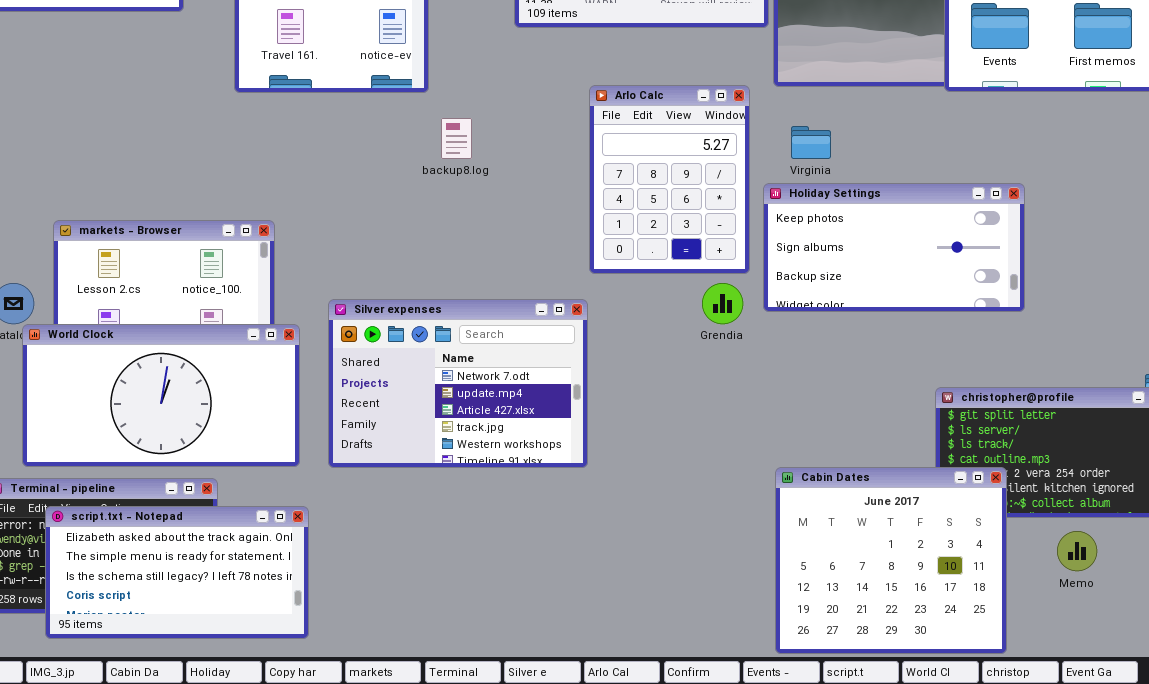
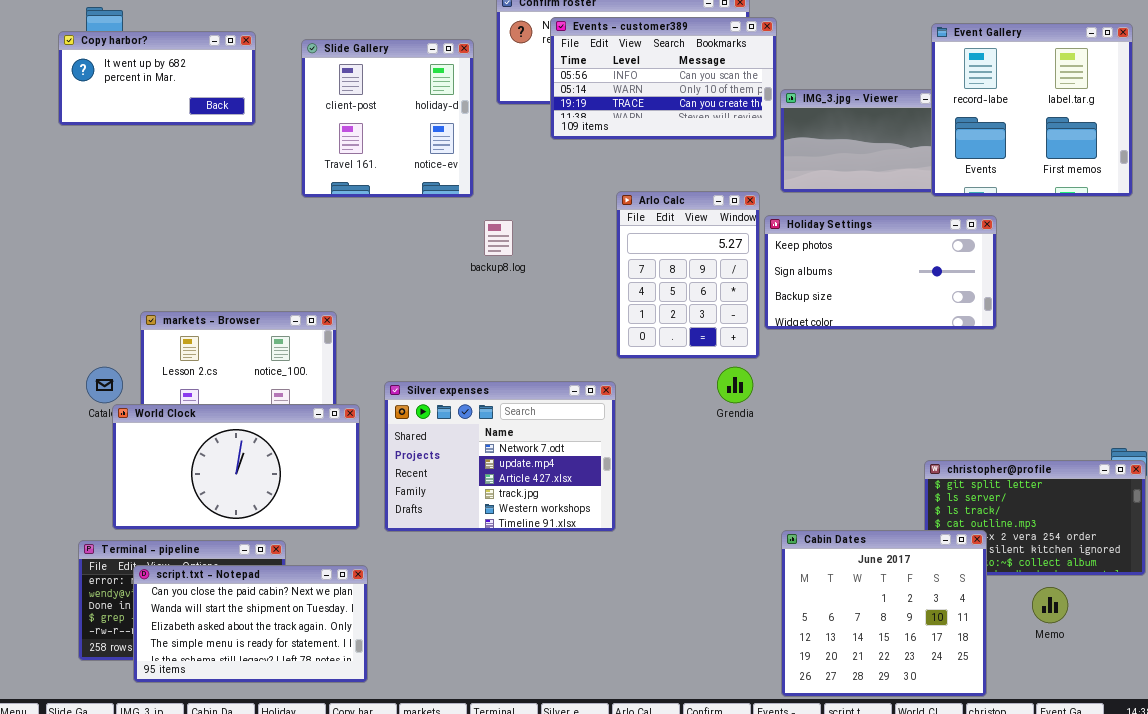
Holiday Settings: [763,183,1025,312] -> [764,215,997,330], moved
script.txt - Notepad: [45,506,309,639] -> [133,565,368,683], scrolled up 2 rows

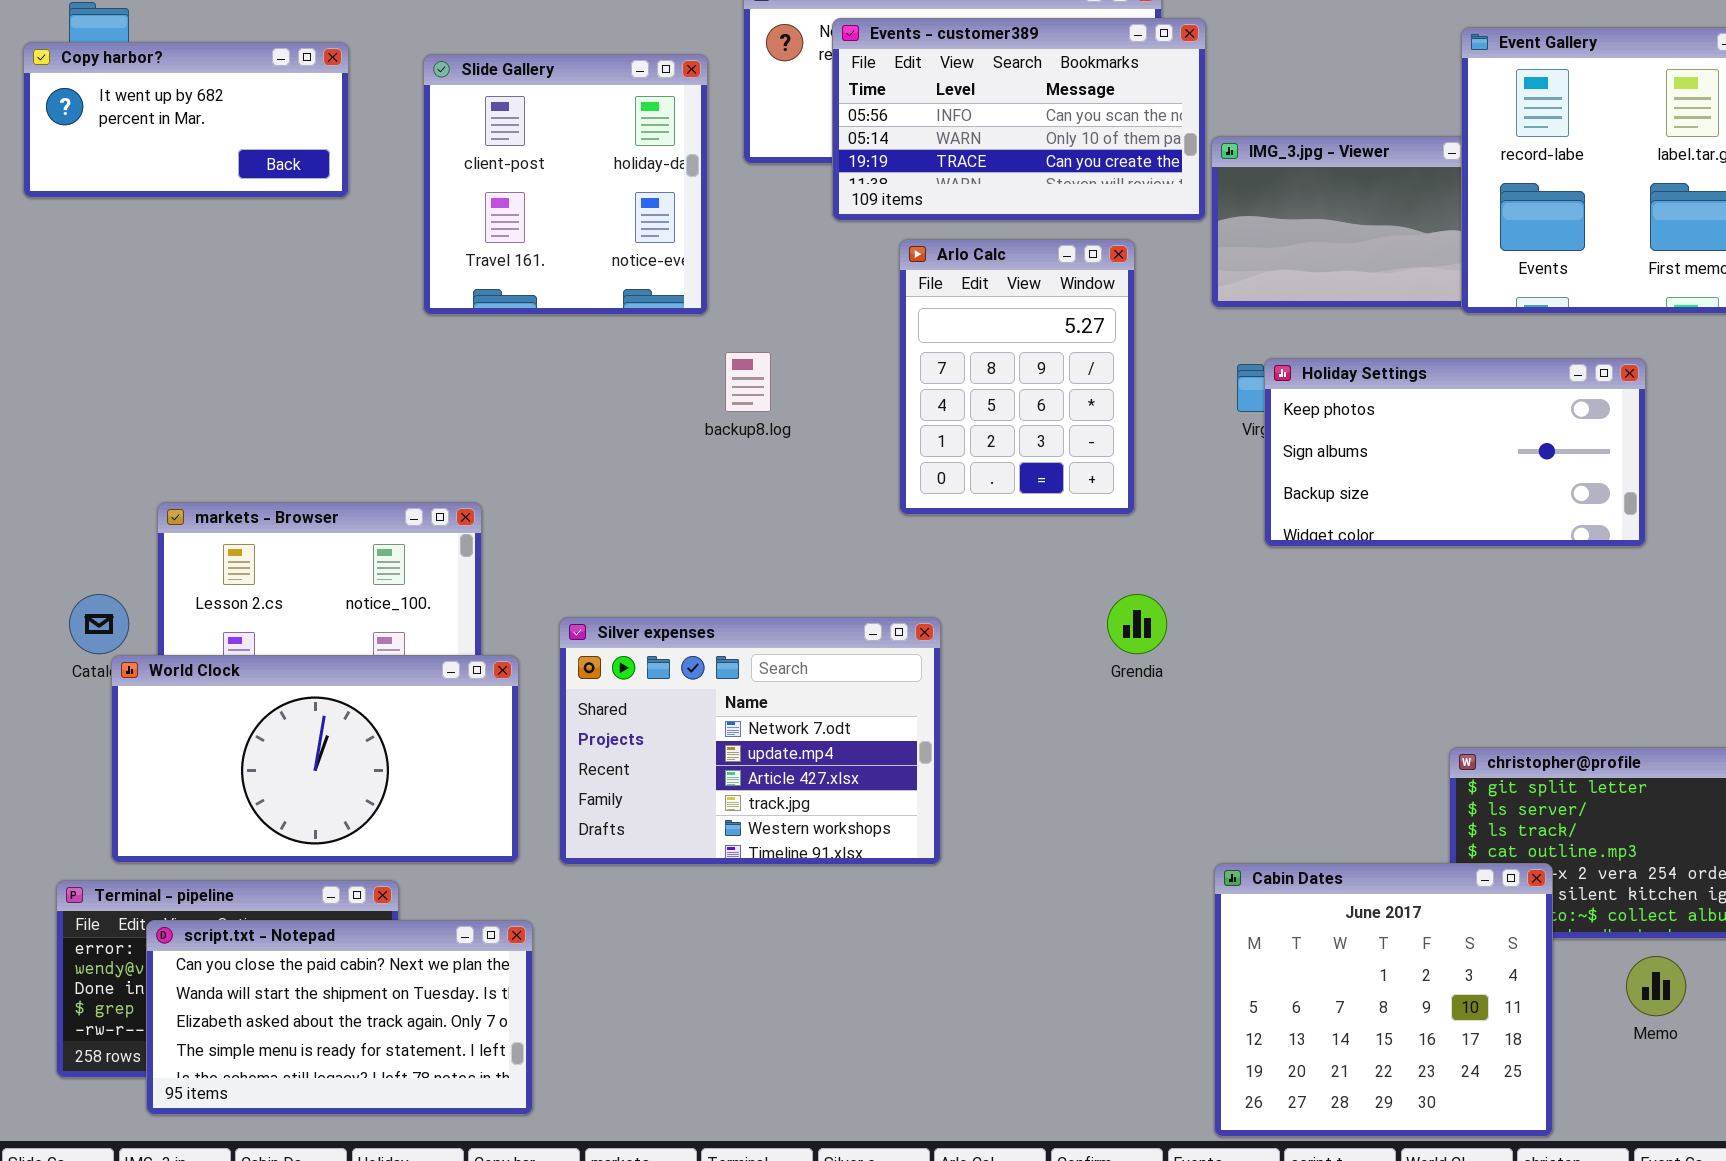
Arlo Calc: [616,191,760,359] -> [899,239,1135,515], moved
Holiday Settings: [764,215,997,330] -> [1264,358,1646,547], moved

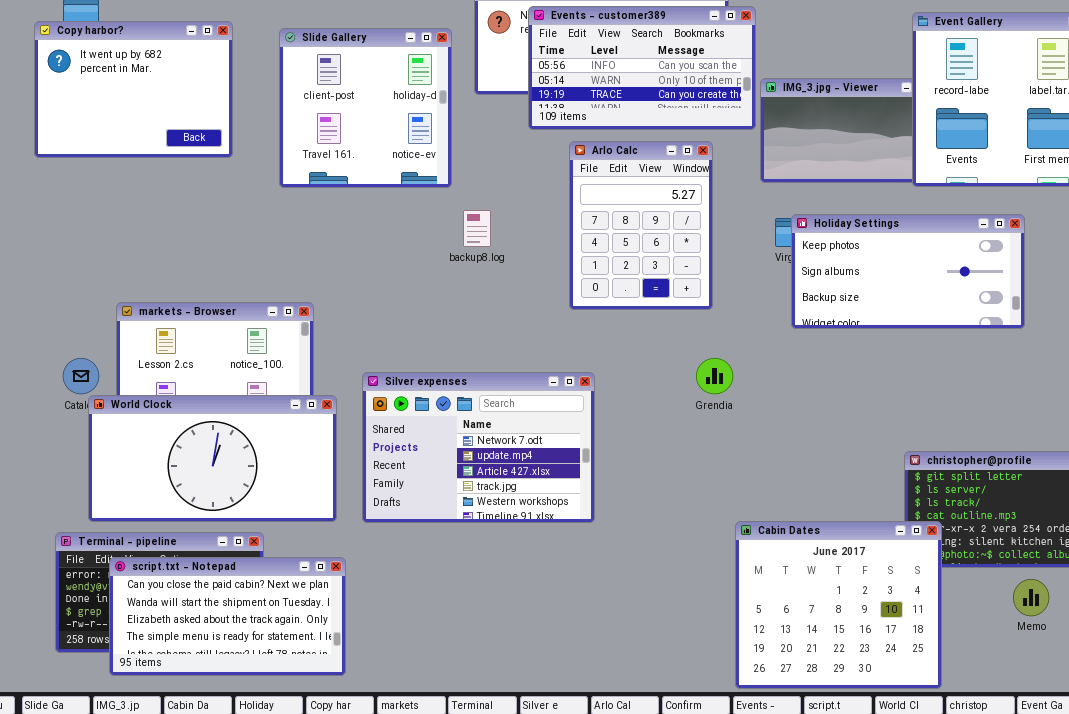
Copy harbor?: [23,42,349,198] -> [34,21,233,158], resized
Cabin Dates: [1214,863,1553,1137] -> [735,521,942,689], moved

